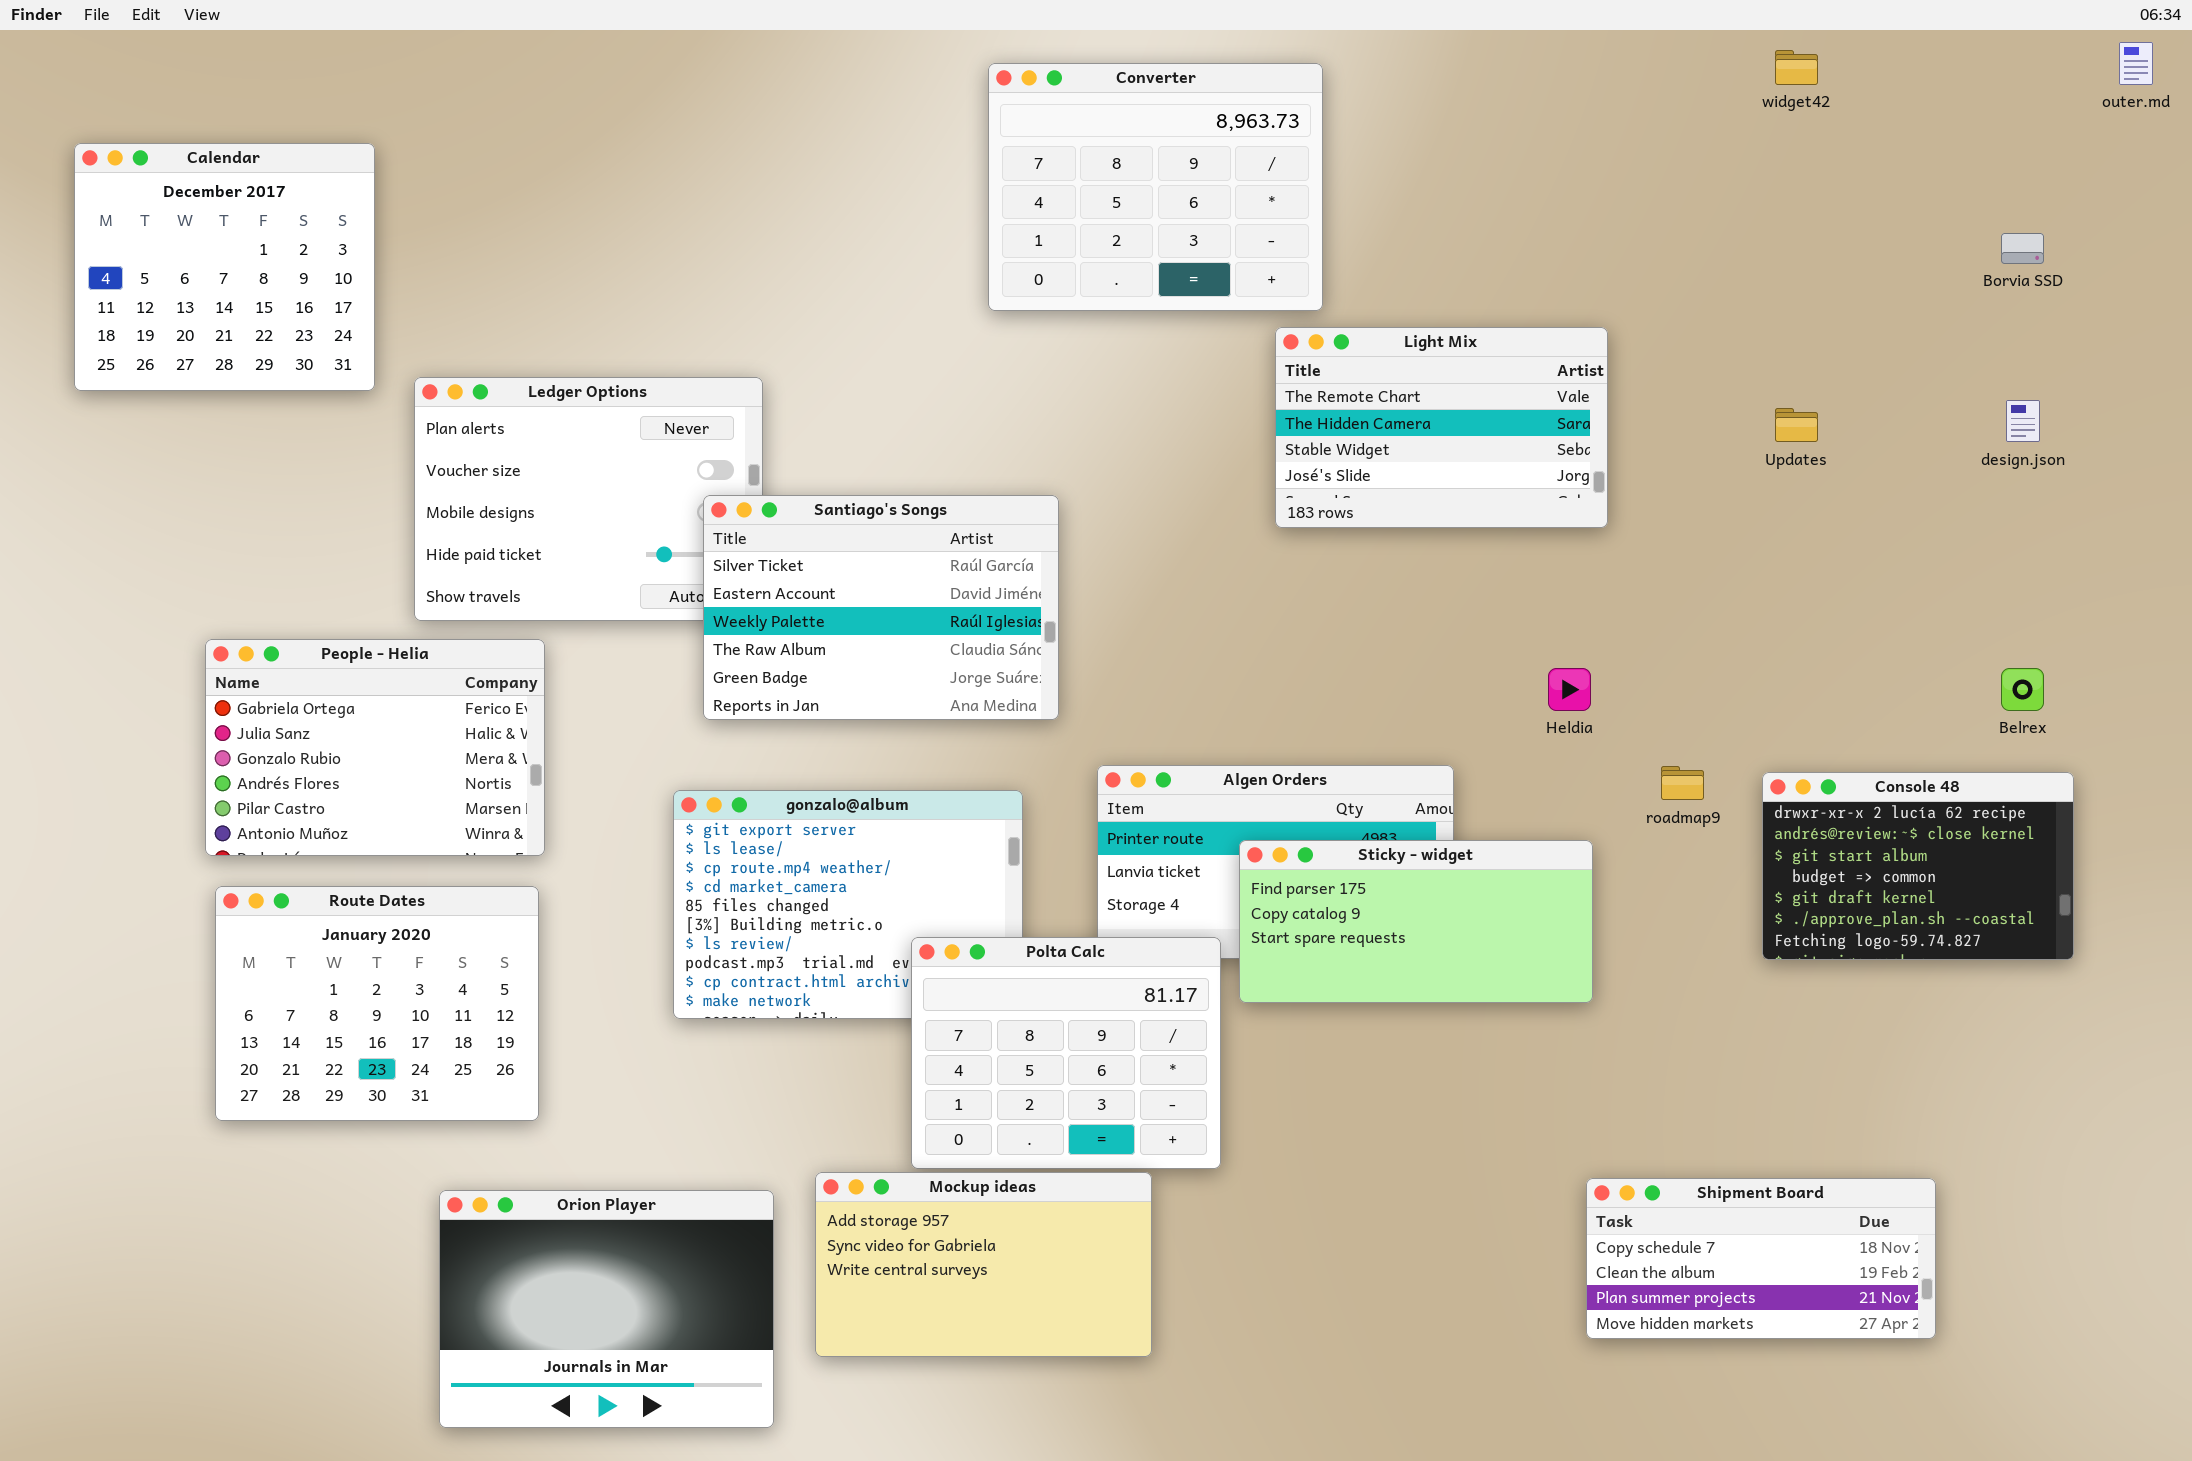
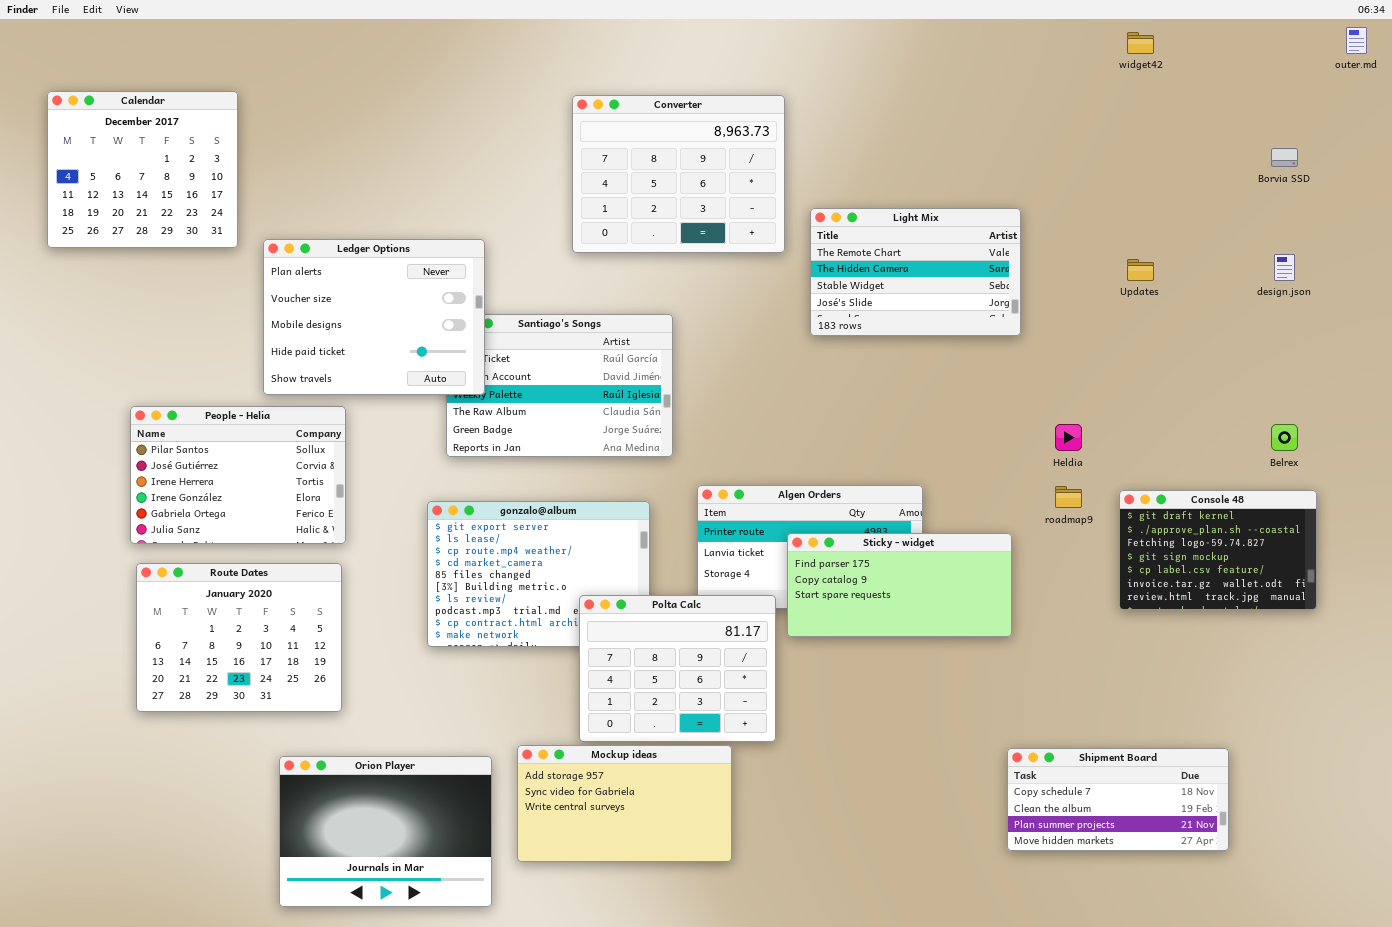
Converter: [988,63,1323,311] -> [572,95,785,253], moved
Ledger Options: [414,377,763,621] -> [263,239,485,395], raised
People - Helia: [205,639,545,856] -> [130,406,346,544], scrolled up 4 rows
Heldia: [1548,668,1591,711] -> [1055,424,1082,451], moved
Console 48: [1762,772,2074,960] -> [1119,490,1317,610], scrolled down 4 rows

